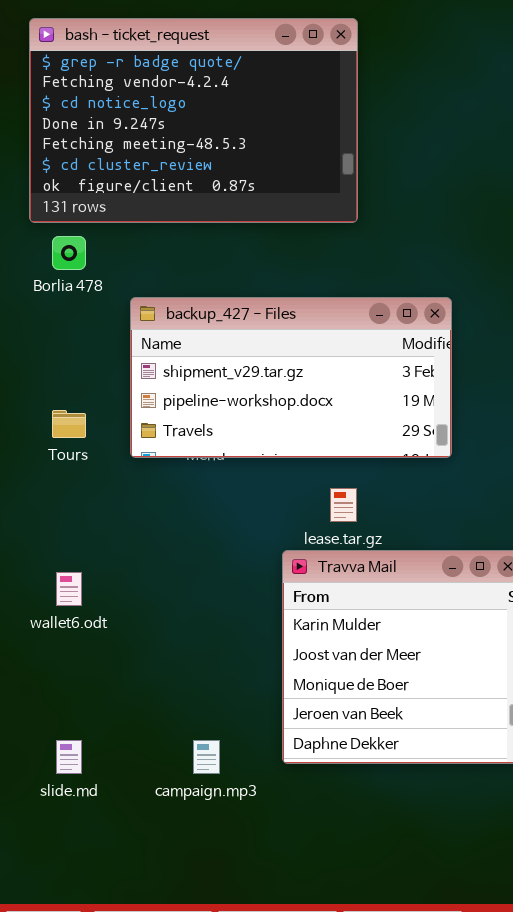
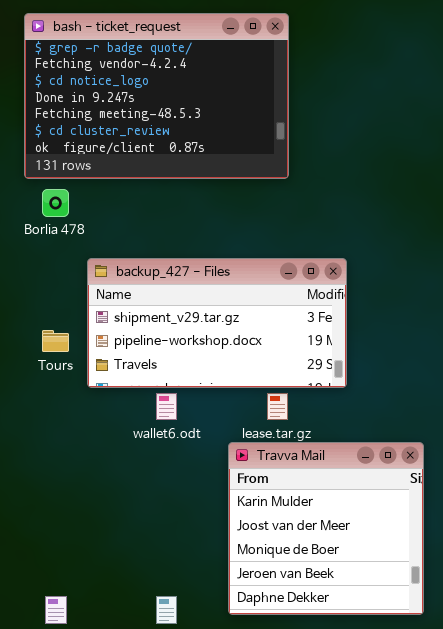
backup_427 - Files: [130,297,452,458] -> [87,258,347,388], moved
wallet6.odt: [56,572,82,606] -> [156,393,177,420], moved

